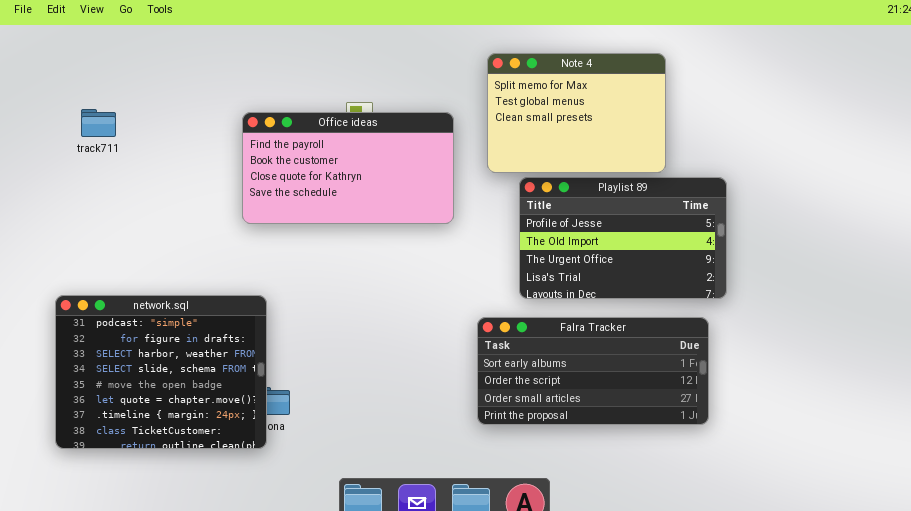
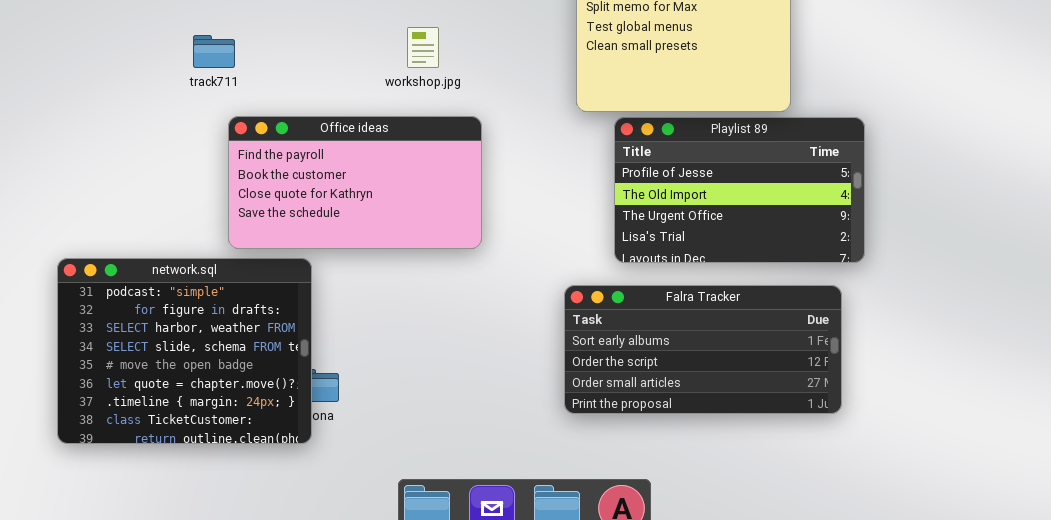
track711: [81,109,116,137] -> [193,35,235,68], moved
Office ideas: [242,112,454,224] -> [228,116,482,249], moved

